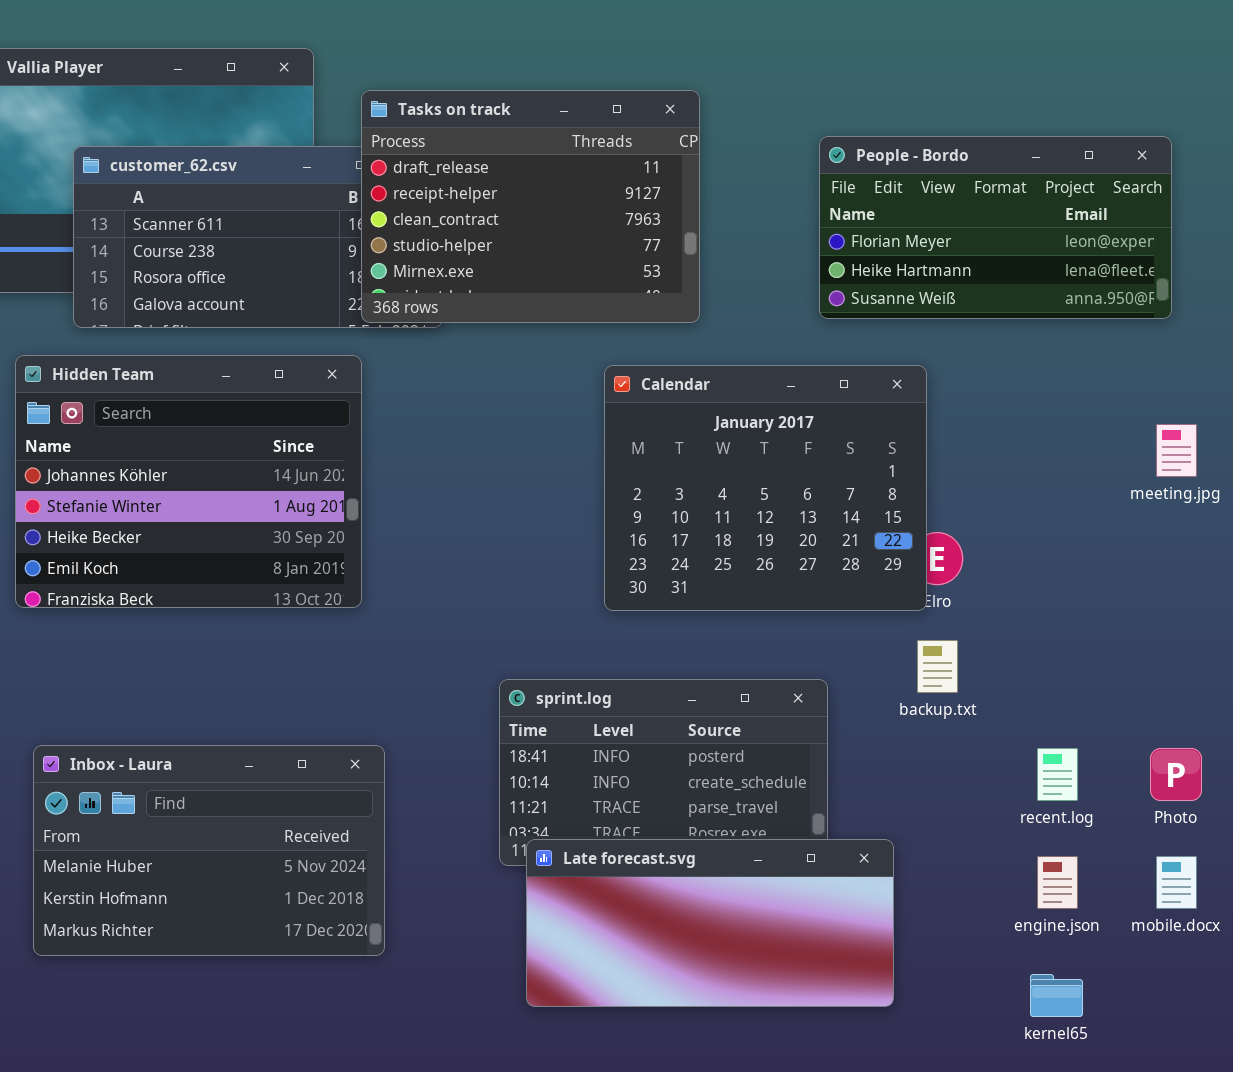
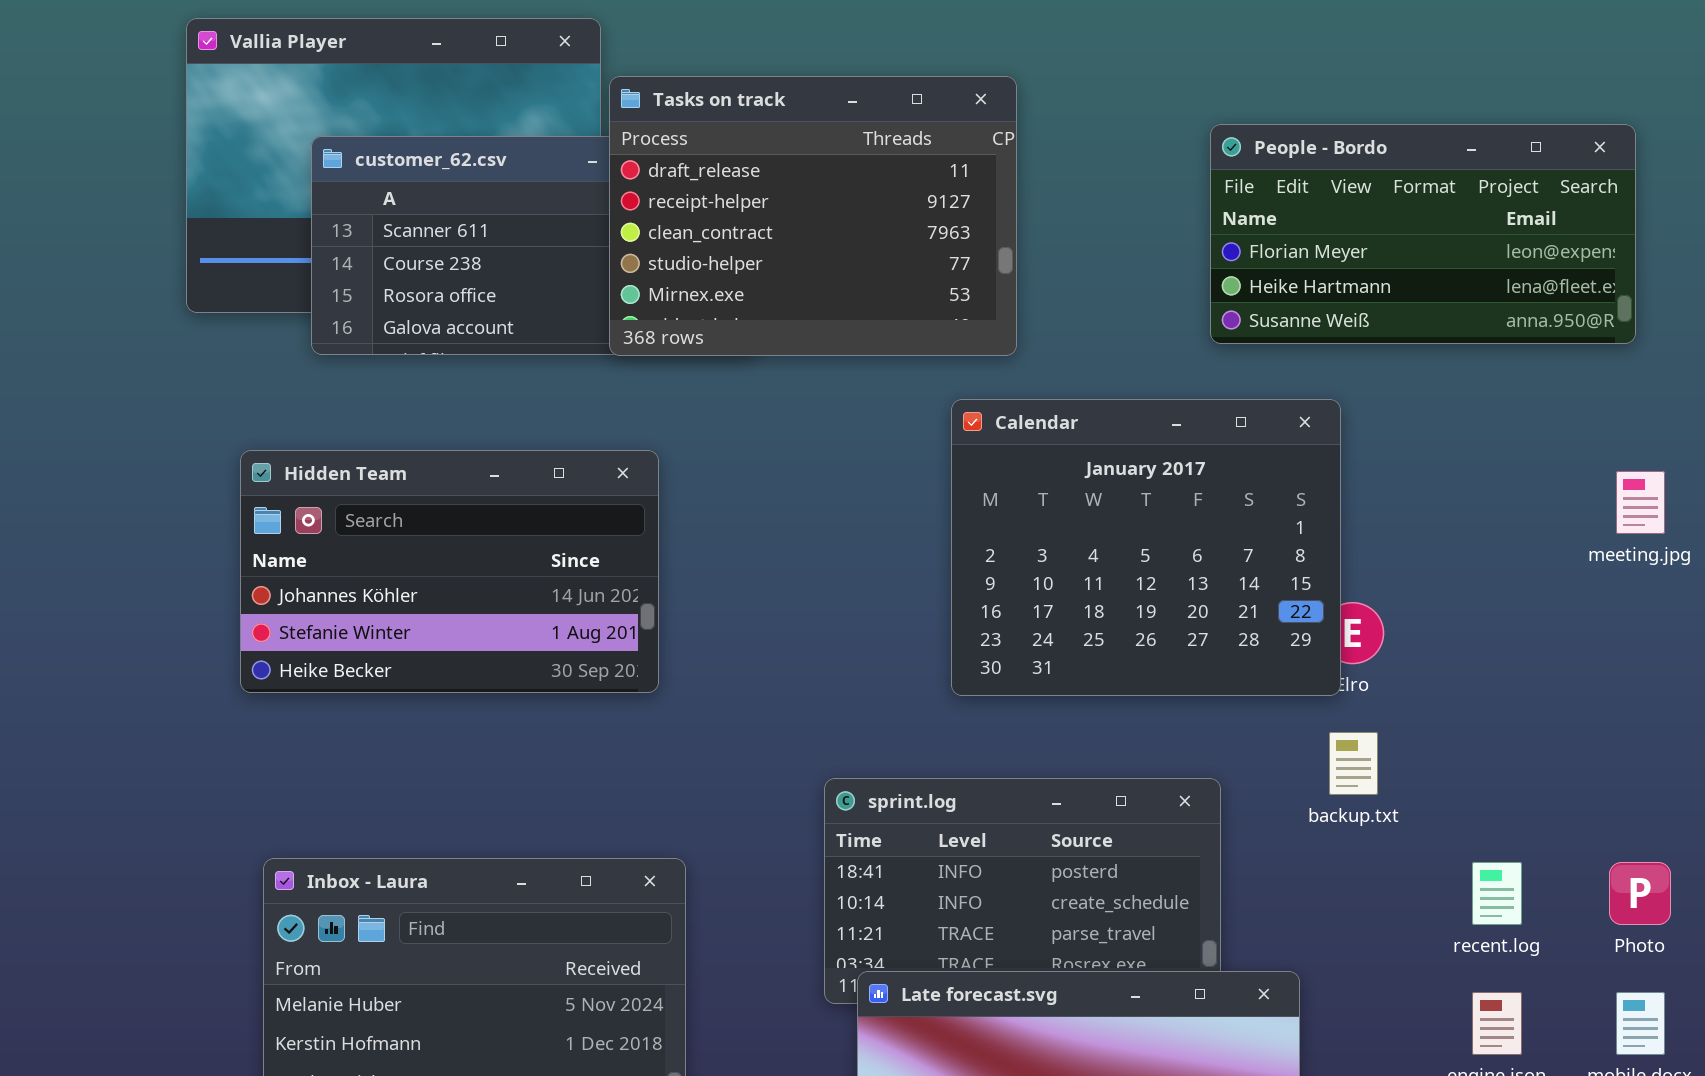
Tasks on track: [361,90,700,323] -> [609,76,1017,356], moved
Hidden Team: [15,355,362,608] -> [240,450,659,693], resized

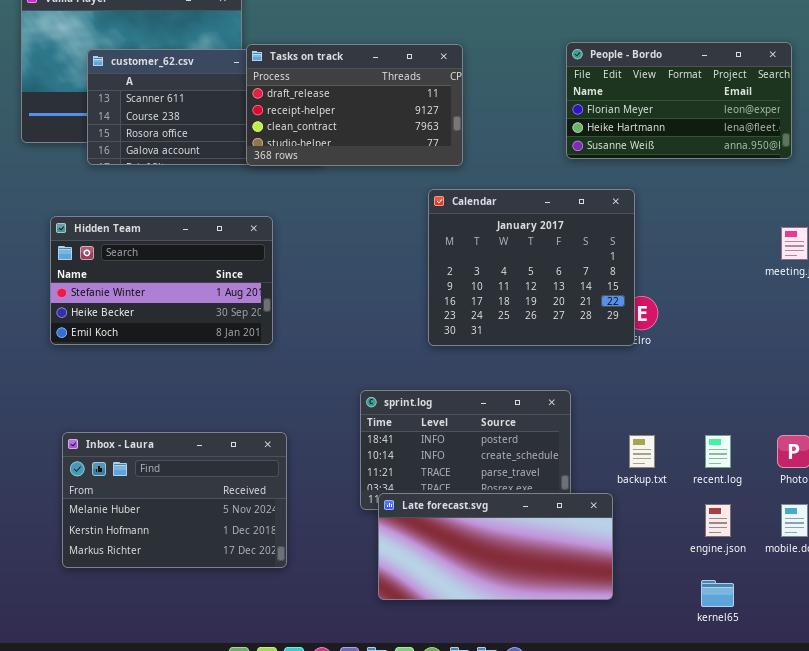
Tasks on track: [609,76,1017,356] -> [246,44,463,166], resized
Hidden Team: [240,450,659,693] -> [50,216,273,345], scrolled down 1 row
backup.txt: [1329,732,1378,795] -> [629,435,655,468], moved

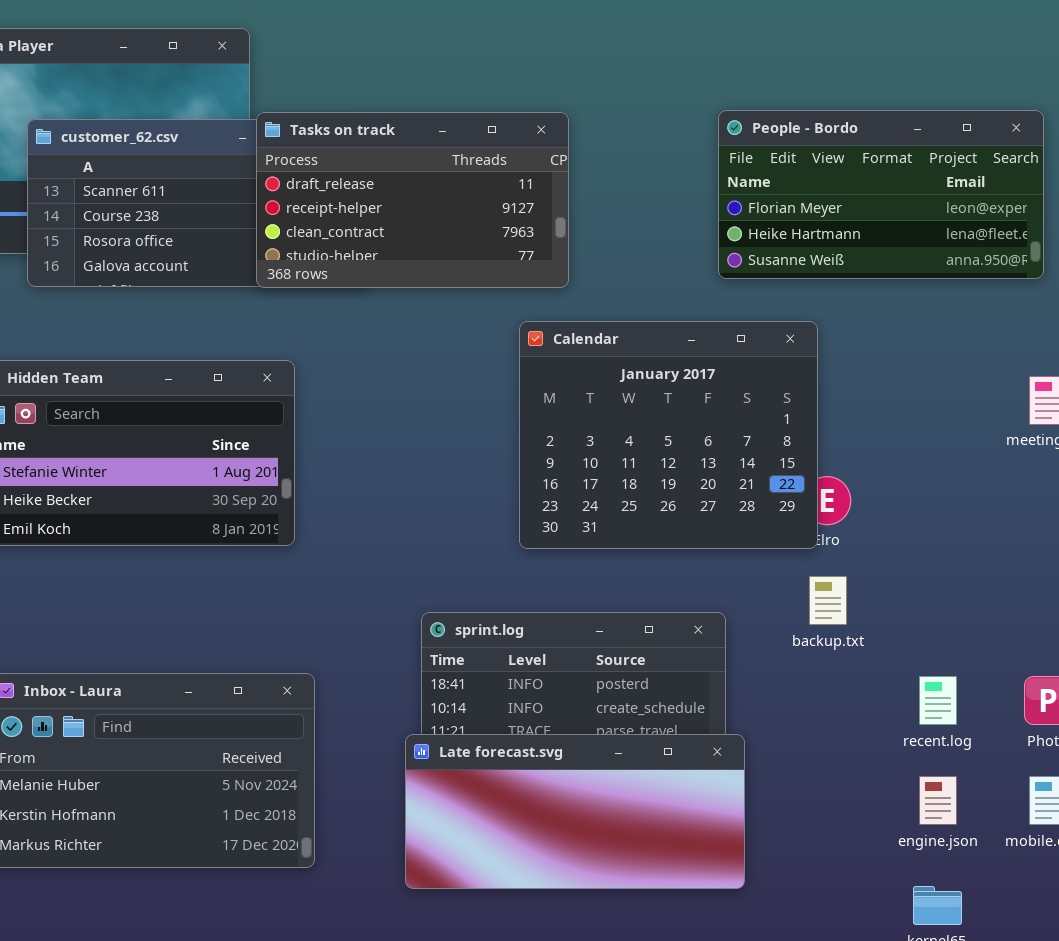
backup.txt: [629,435,655,468] -> [809,576,847,625], moved
Late forecast.svg: [378,493,613,600] -> [405,734,745,889], moved

